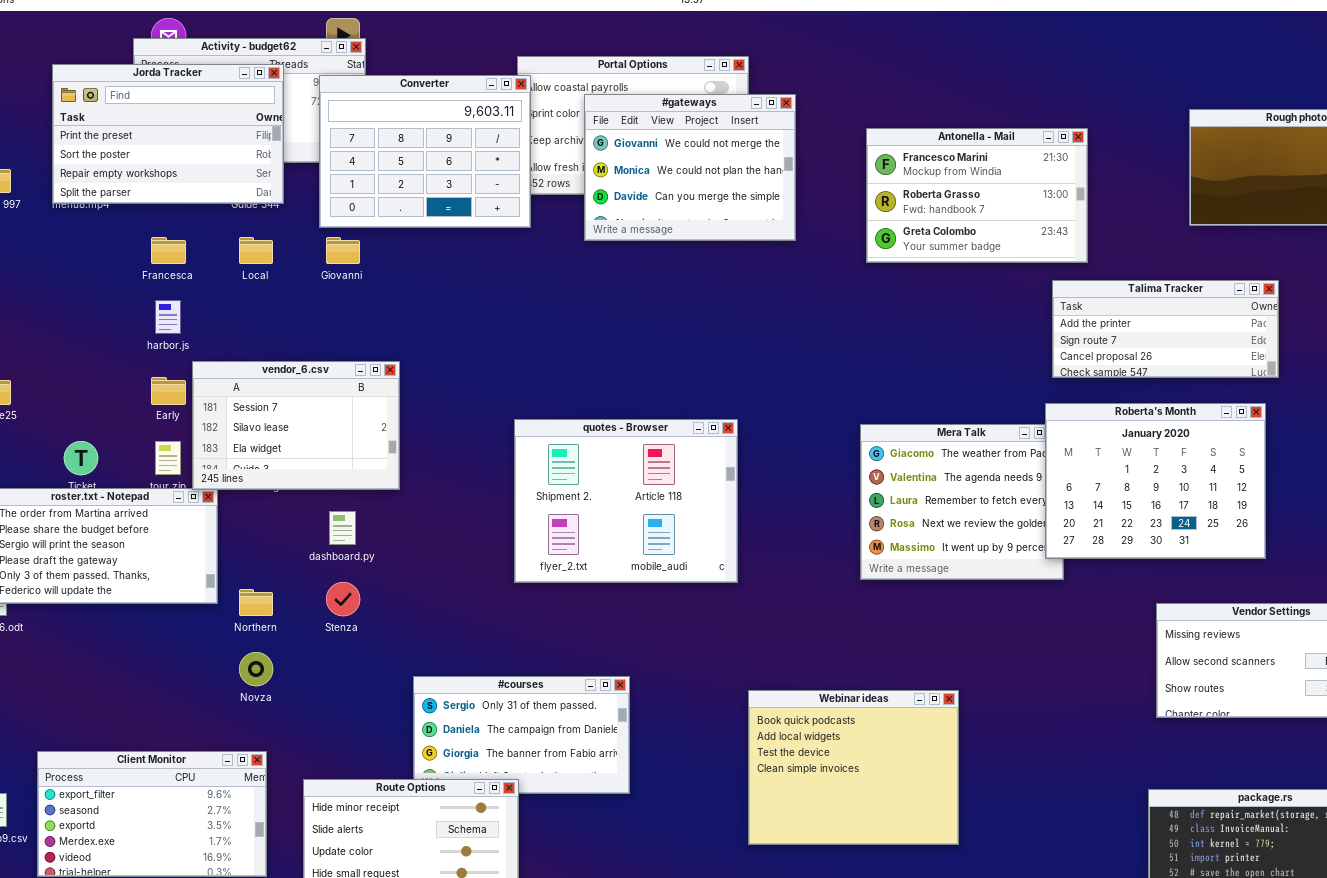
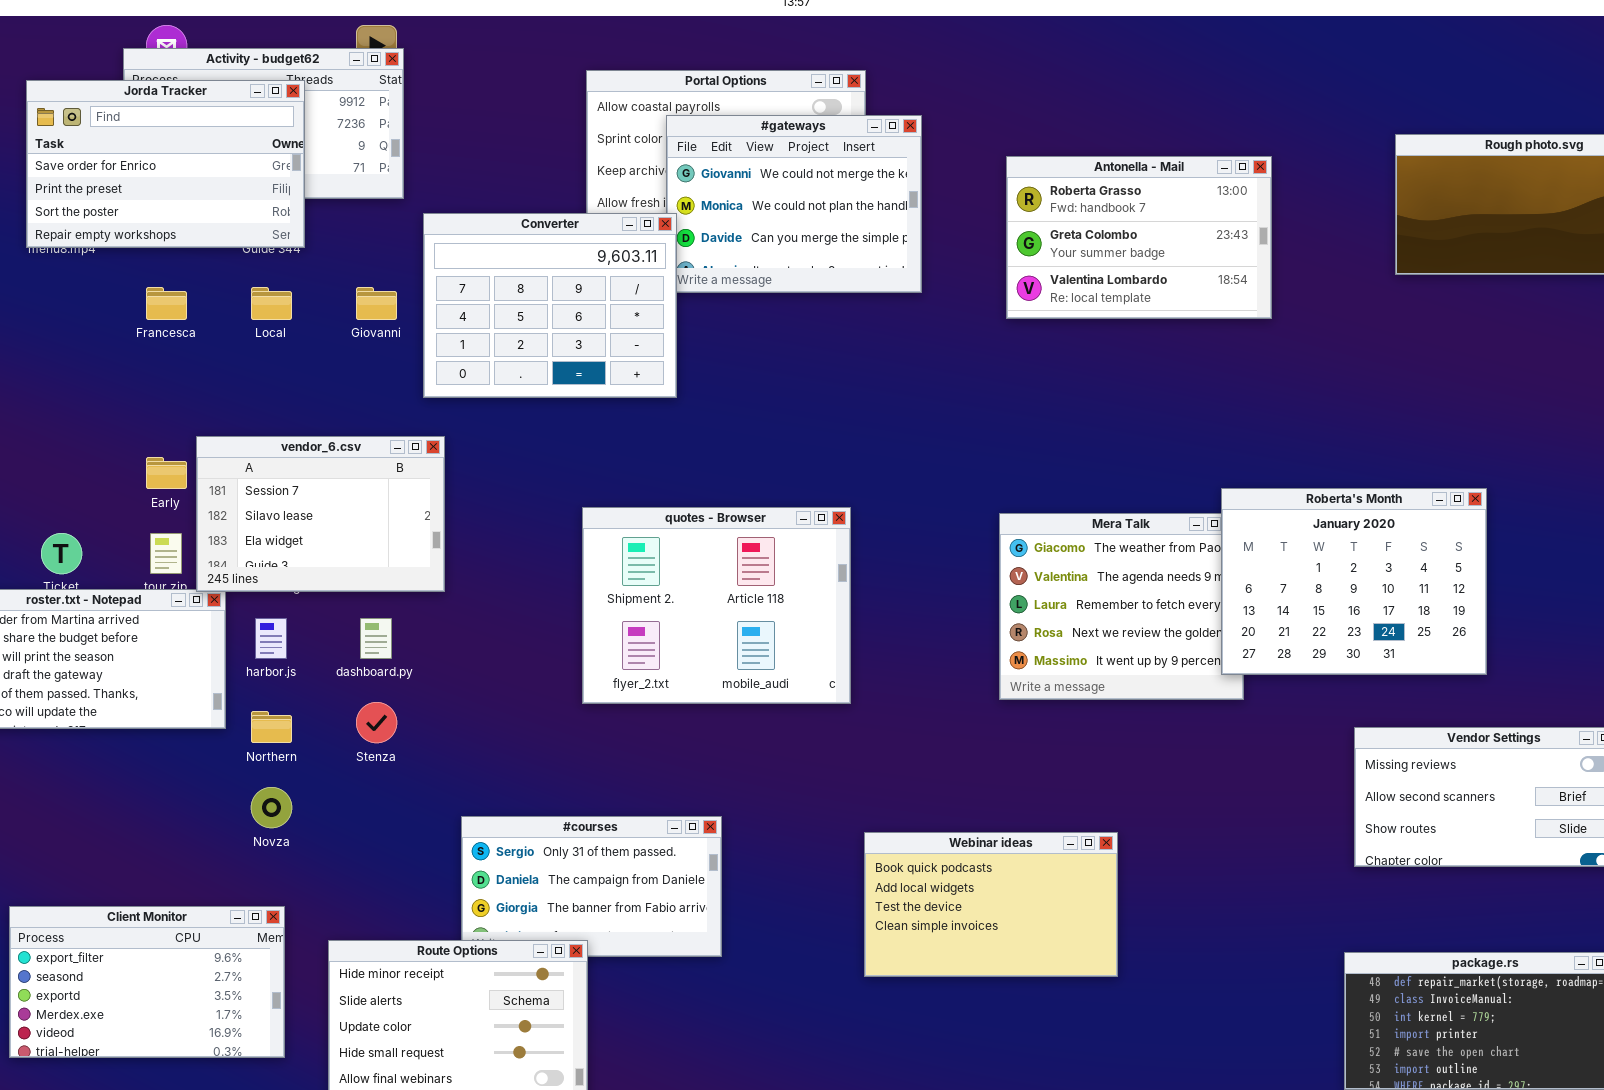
Jorda Tracker: [52,64,284,204] -> [26,80,305,248], scrolled up 1 row
Converter: [319,75,531,228] -> [423,213,677,398], moved
Antonella - Mail: [866,128,1088,263] -> [1006,156,1272,319], scrolled down 1 row
Talima Tracker: [1052,280,1279,378] -> none, closed
harbor.js: [155,300,181,334] -> [255,618,287,659], moved
Webinar ideas: [748,690,959,845] -> [864,832,1118,977], resized

